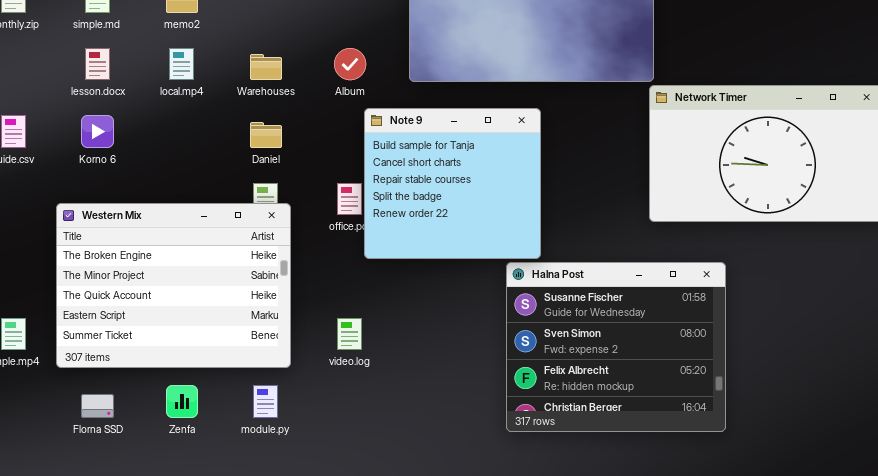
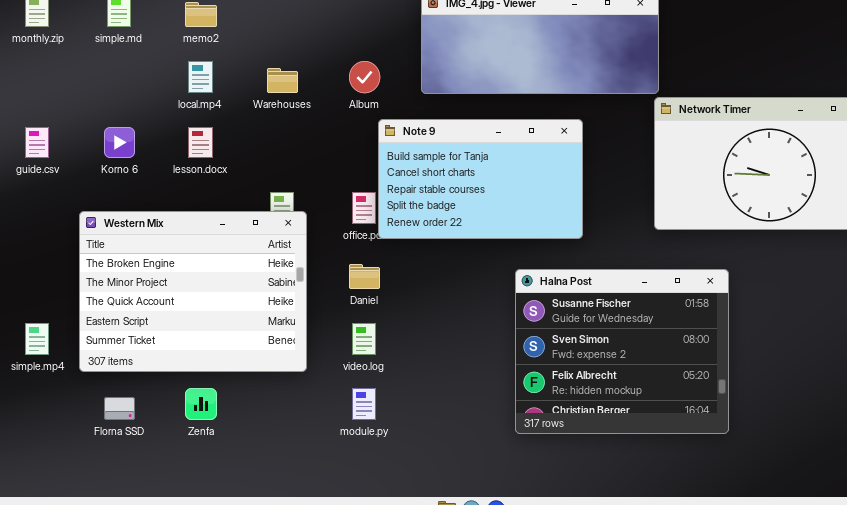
lesson.docx: [85,48,110,80] -> [188,127,213,158], moved
Note 9: [364,108,541,259] -> [378,119,583,239], resized
Daniel: [250,122,282,148] -> [349,264,380,289], moved
module.py: [253,385,278,418] -> [352,388,376,420], moved

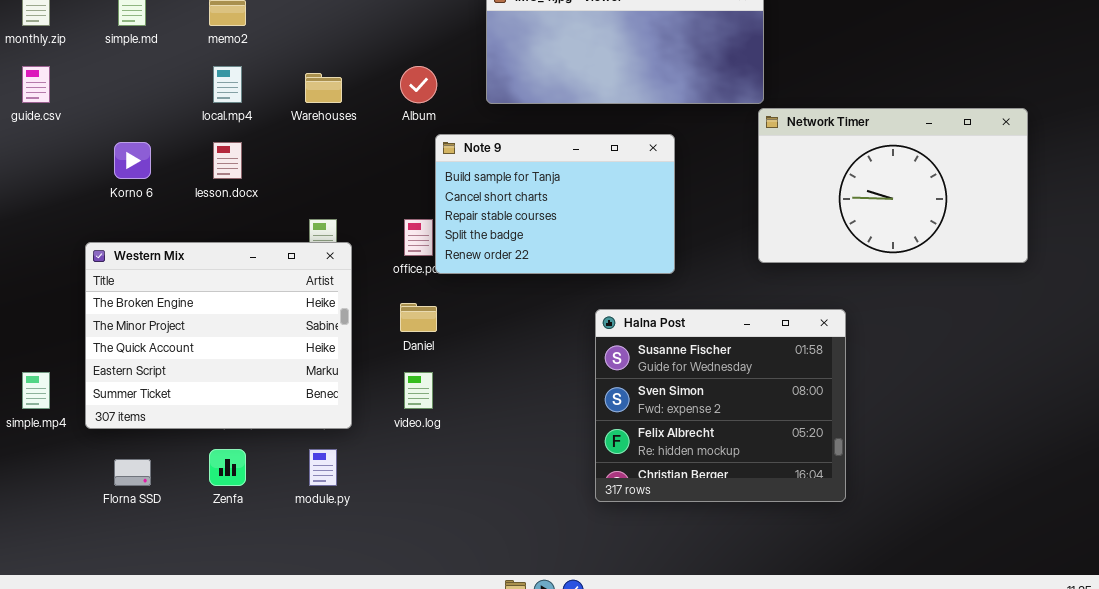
guide.csv: [25,127,49,158] -> [22,66,50,103], moved
module.py: [352,388,376,420] -> [309,449,337,486], moved

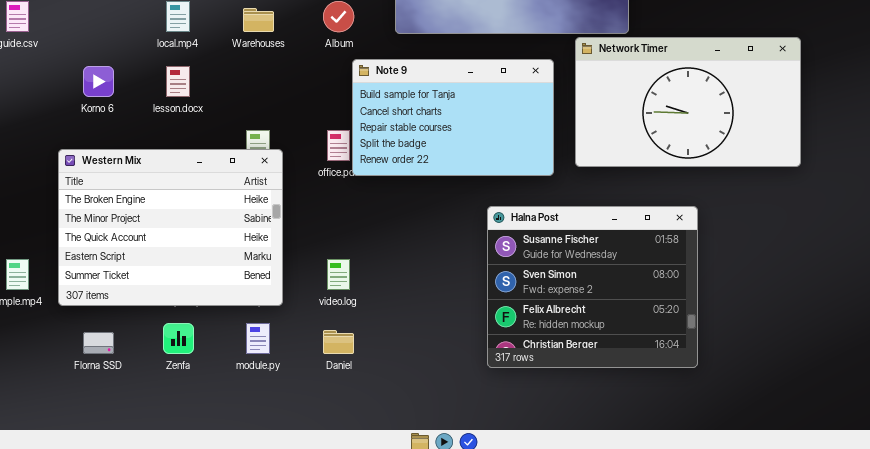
Network Timer: [758,108,1028,263] -> [575,37,801,167], moved
Daniel: [400,303,437,332] -> [323,330,354,354], moved

